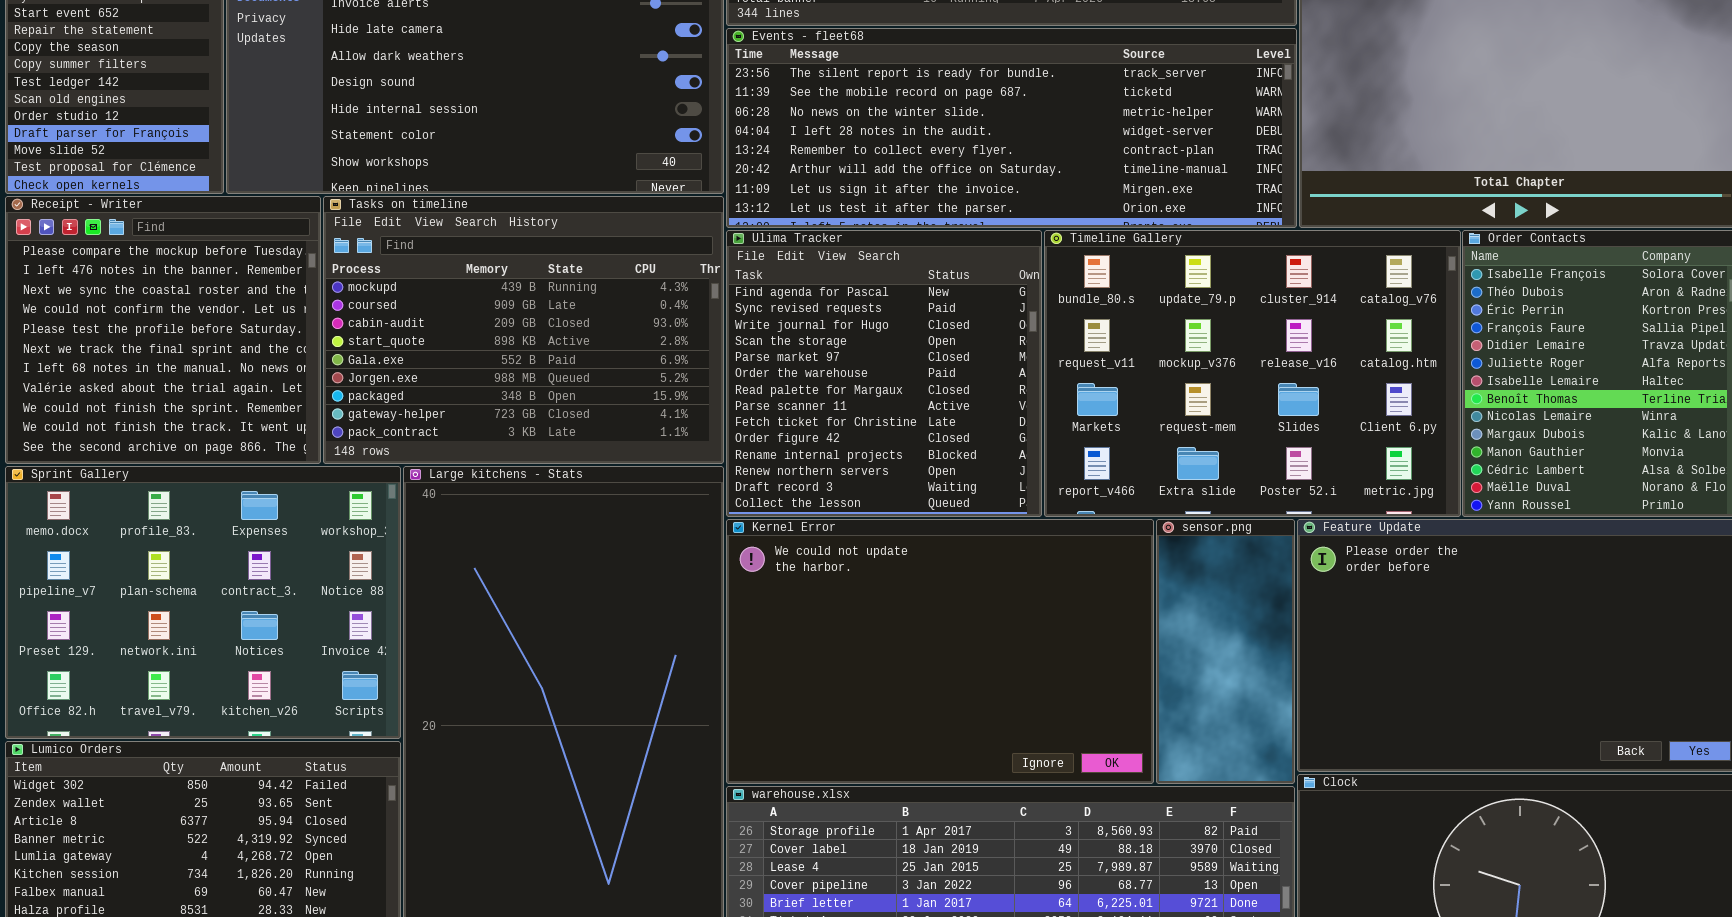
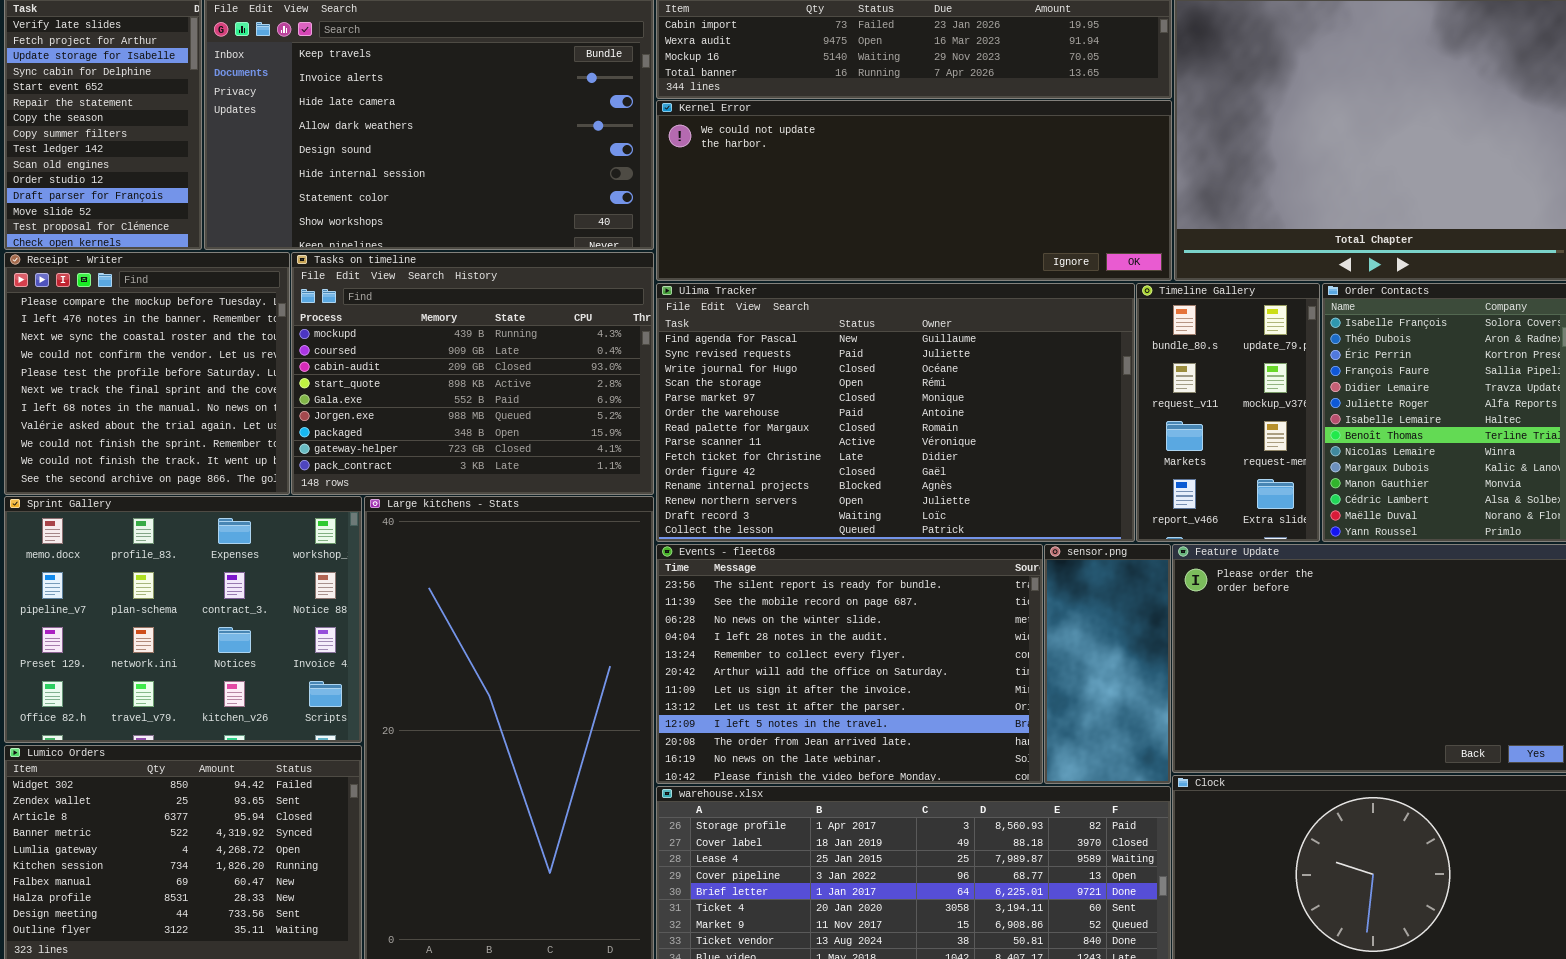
Events - fleet68: [726,28,1297,228] -> [656,544,1043,784], moved, resized
Ulima Tracker: [726,230,1042,517] -> [656,283,1135,542], resized
Timeline Gallery: [1044,230,1461,517] -> [1136,283,1320,542], resized
Kernel Error: [726,519,1154,784] -> [656,100,1172,281], moved, resized

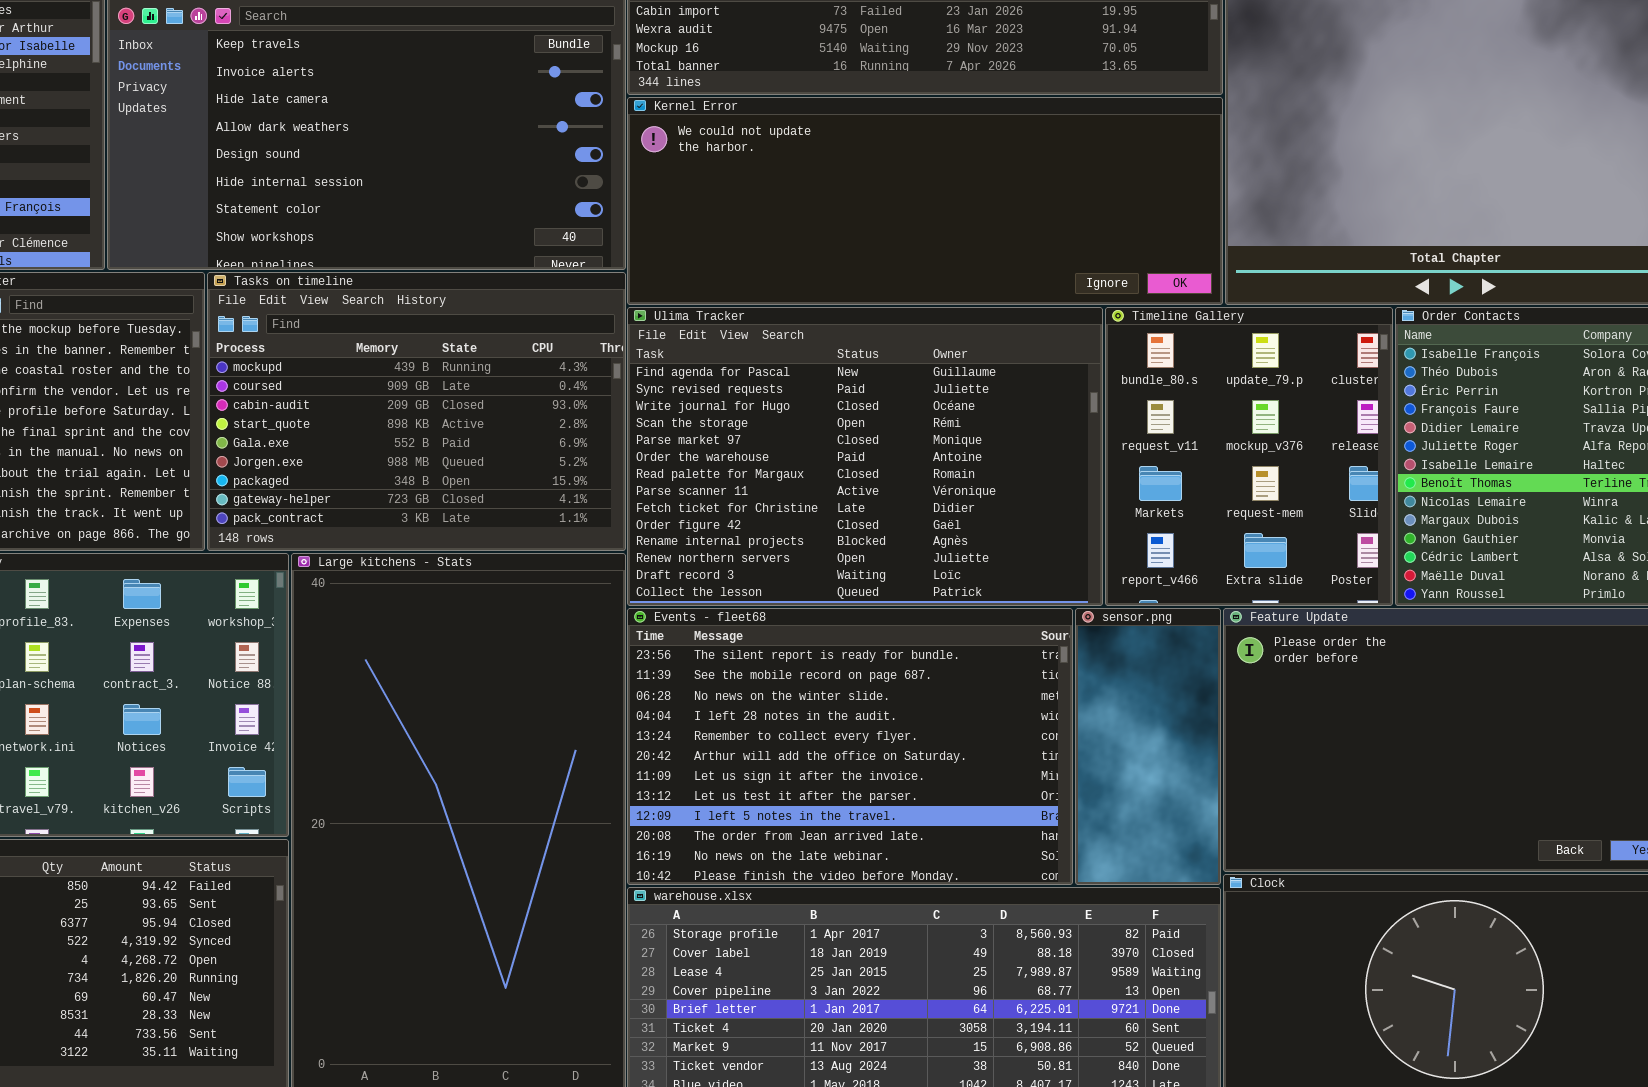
Ulima Tracker: [656,283,1135,542] -> [627,307,1103,606], resized
Timeline Gallery: [1136,283,1320,542] -> [1105,307,1393,606], resized

